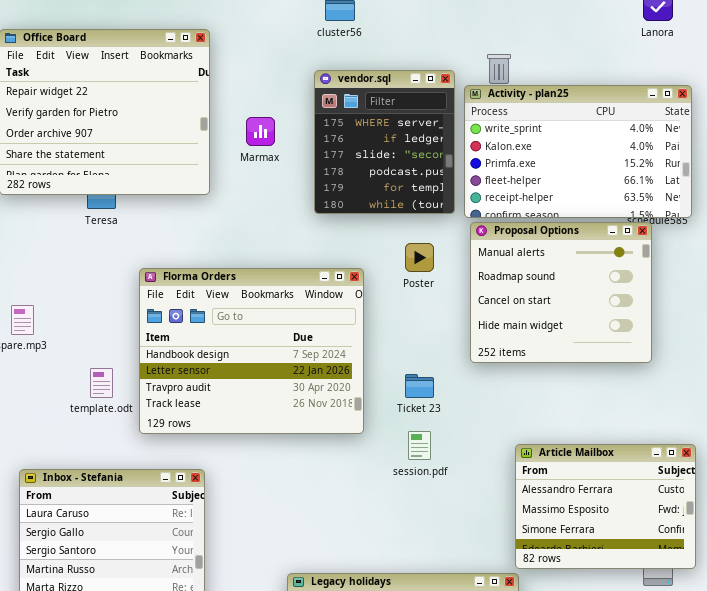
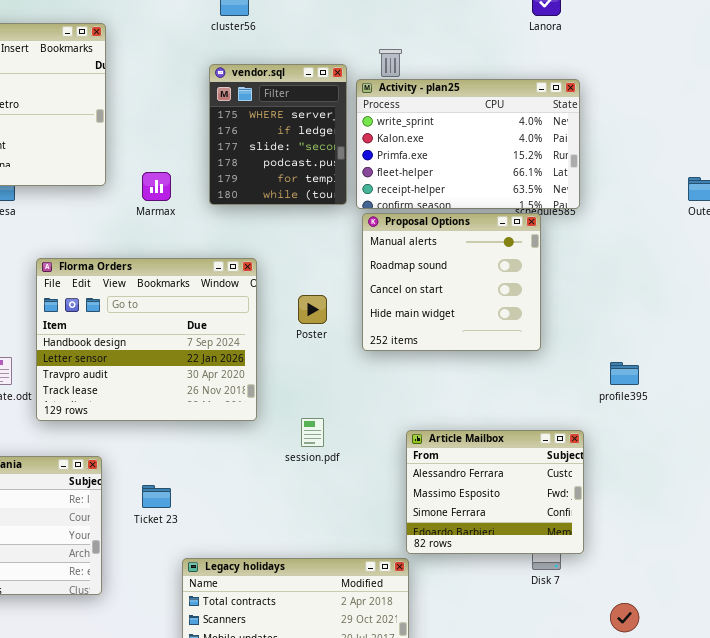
Marmax: [246,117,275,146] -> [142,172,171,201], moved
Poster: [405,243,434,272] -> [298,295,327,324], moved
Ticket 23: [405,374,434,398] -> [142,485,171,508], moved

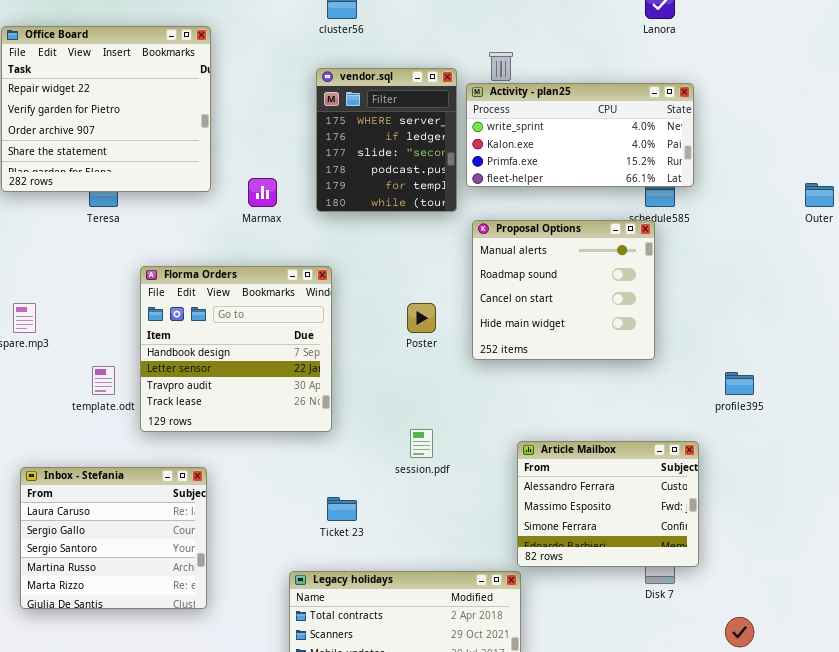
Activity - plan25: [356,79,580,209] -> [466,83,694,187], resized
Florma Orders: [36,258,257,421] -> [140,266,332,432], resized
Ticket 23: [142,485,171,508] -> [327,497,357,521], moved

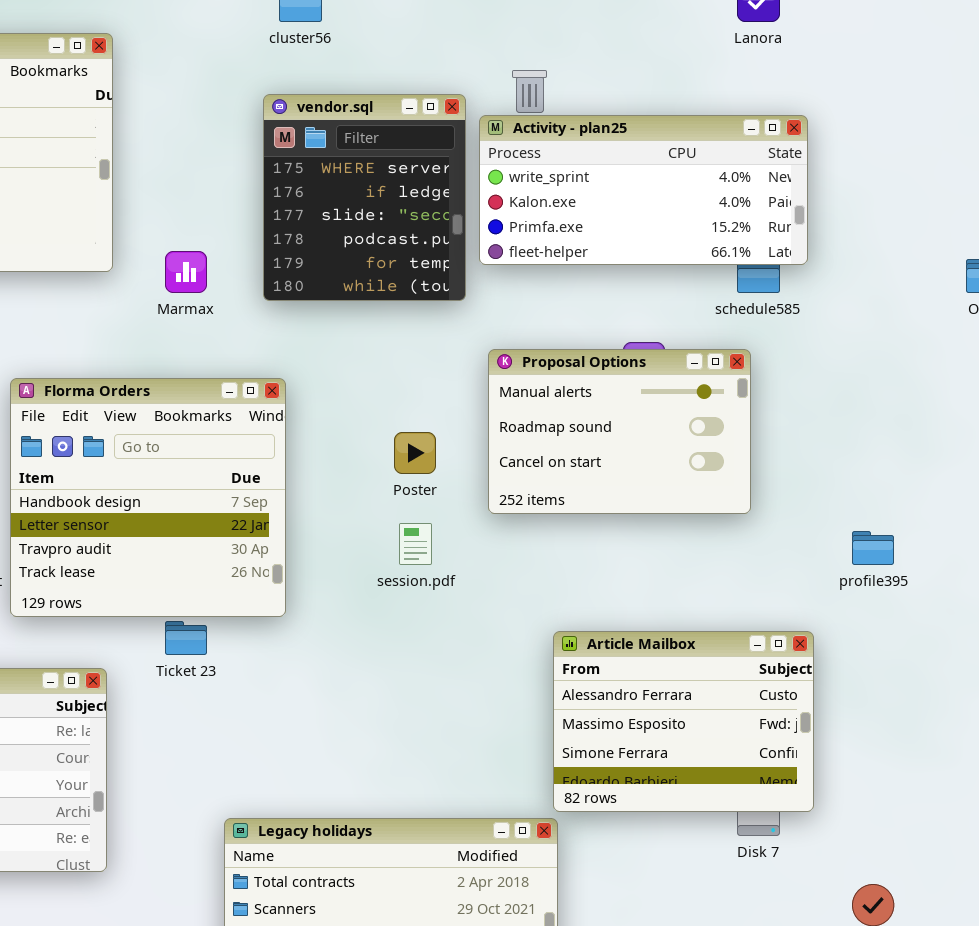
Proposal Options: [472,220,655,360] -> [488,349,751,514], resized
session.pdf: [410,429,433,458] -> [399,523,432,565], moved
Ticket 23: [327,497,357,521] -> [165,621,207,655], moved

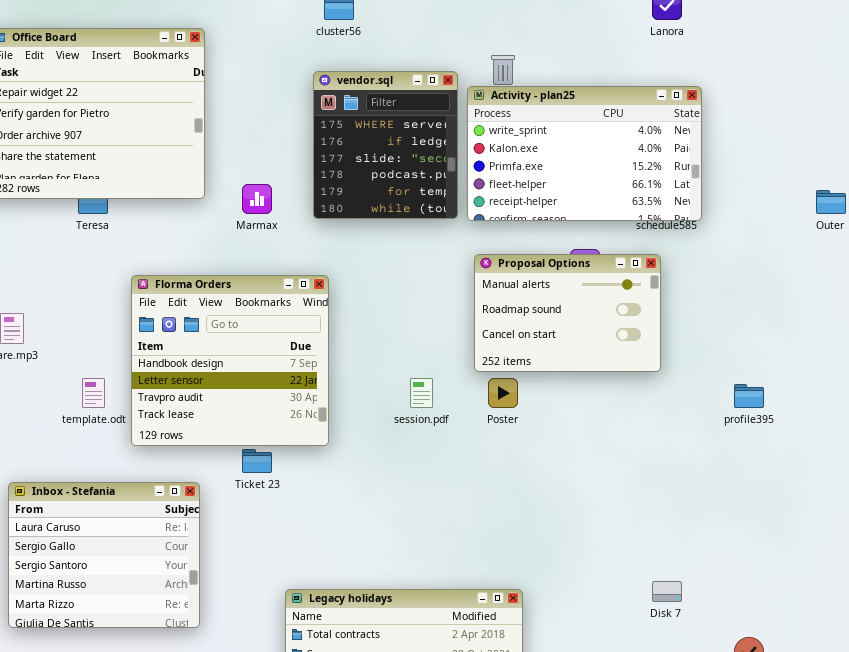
Activity - plan25: [479,115,808,265] -> [467,86,702,221], resized
Poster: [394,432,436,474] -> [488,378,518,408], moved
Article Mailbox: [553,631,814,812] -> none, closed

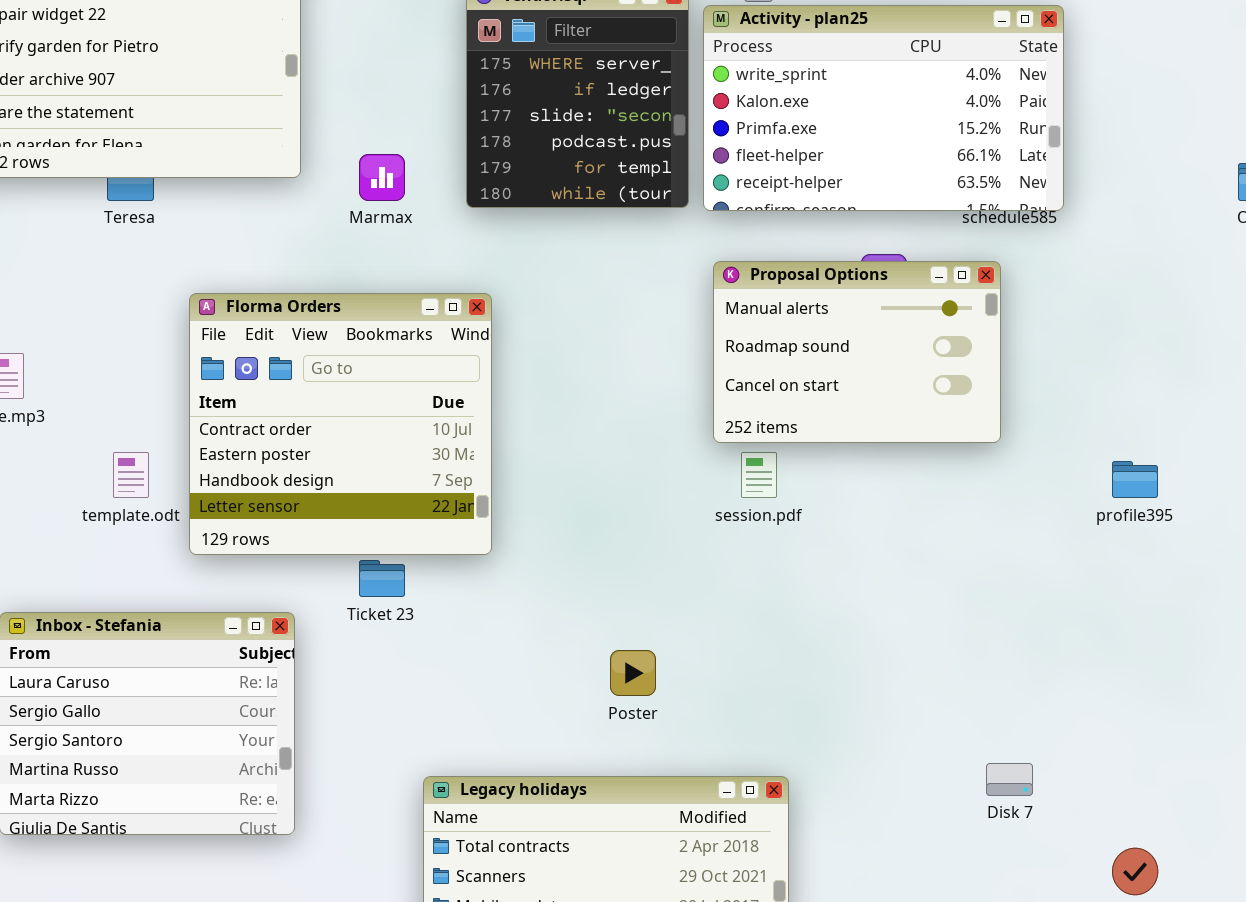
Florma Orders: [131,275,329,446] -> [189,293,492,555], scrolled up 2 rows
session.pdf: [410,378,433,408] -> [741,452,777,498], moved
Poster: [488,378,518,408] -> [610,650,656,696], moved

